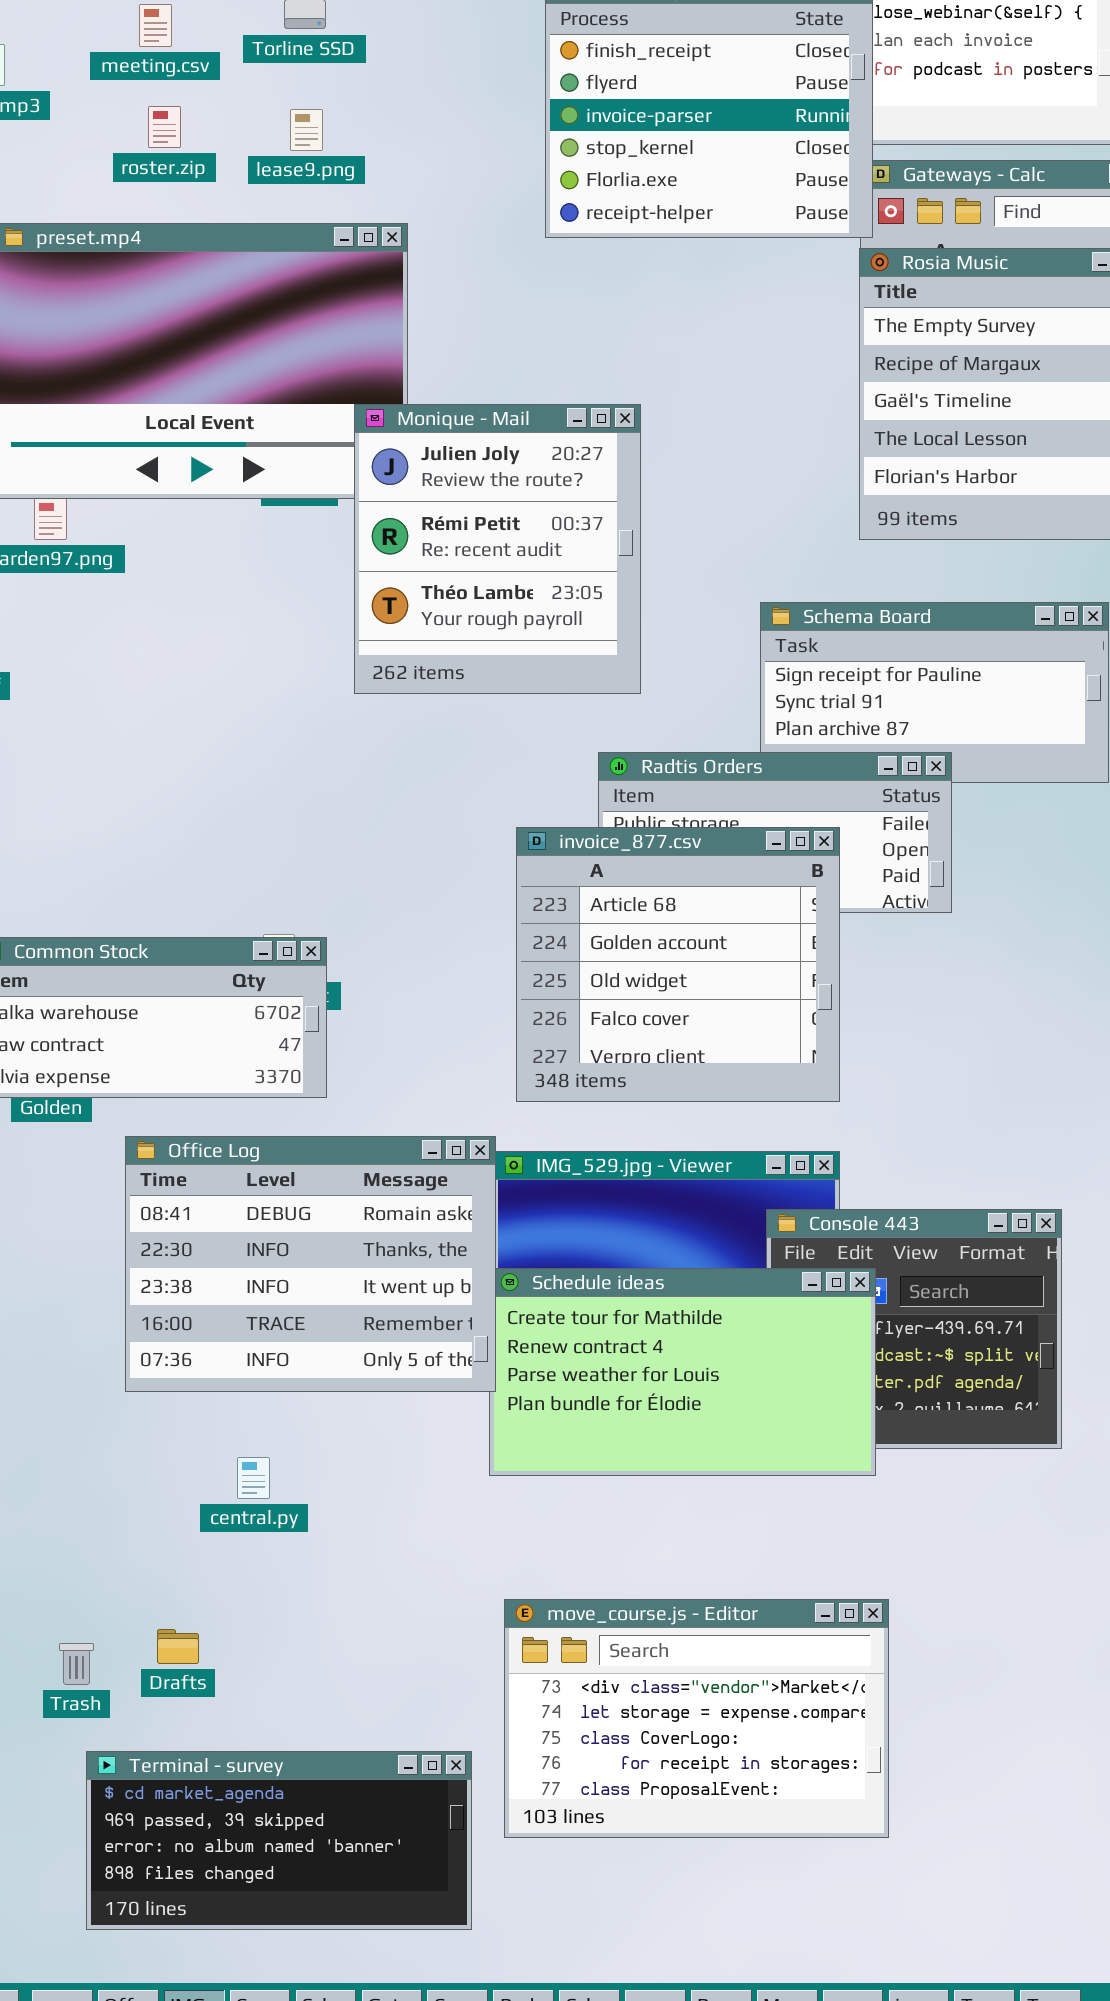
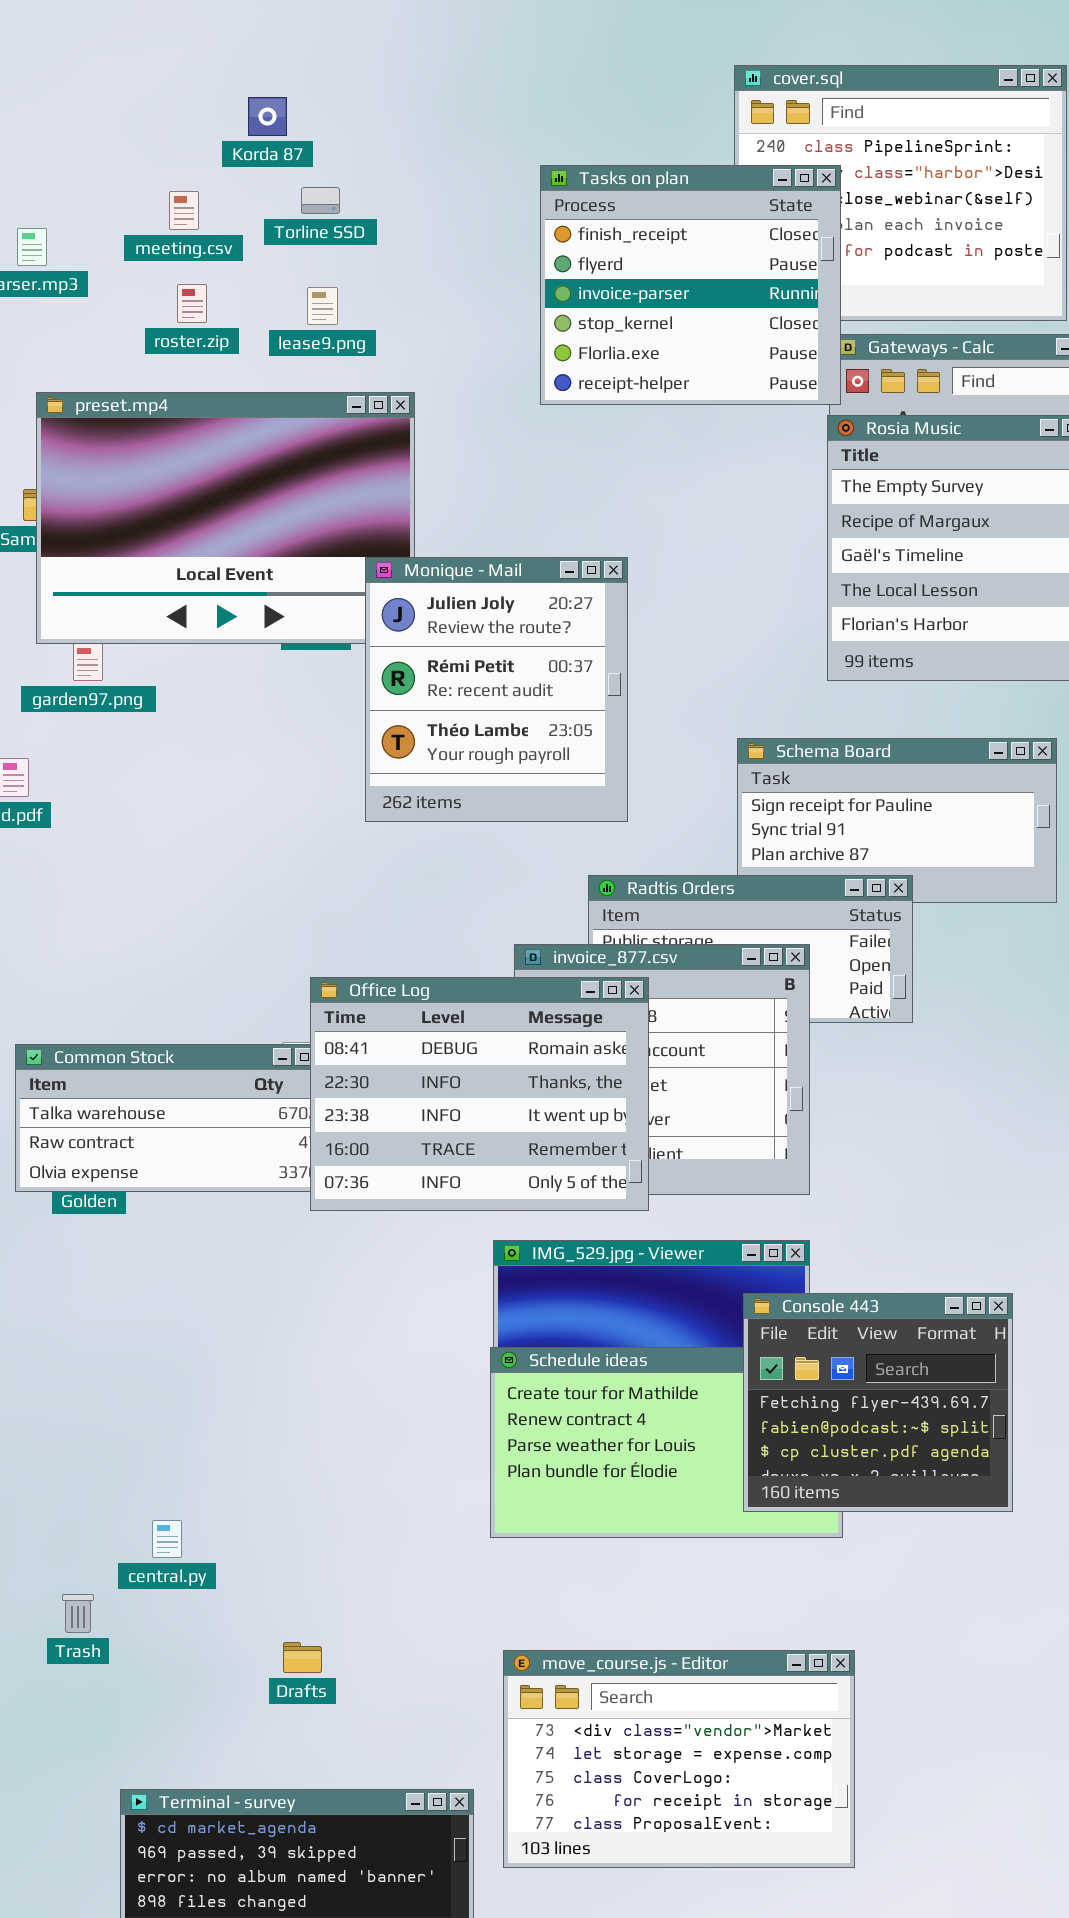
Office Log: [125,1136,496,1392] -> [310,977,649,1211], moved
Console 443: [766,1209,1062,1449] -> [743,1293,1013,1512], raised
central.py: [237,1457,270,1499] -> [152,1520,182,1558], moved
Drafts: [157,1629,199,1664] -> [283,1642,322,1673], moved
Trash: [59,1643,94,1685] -> [62,1594,94,1633], moved

